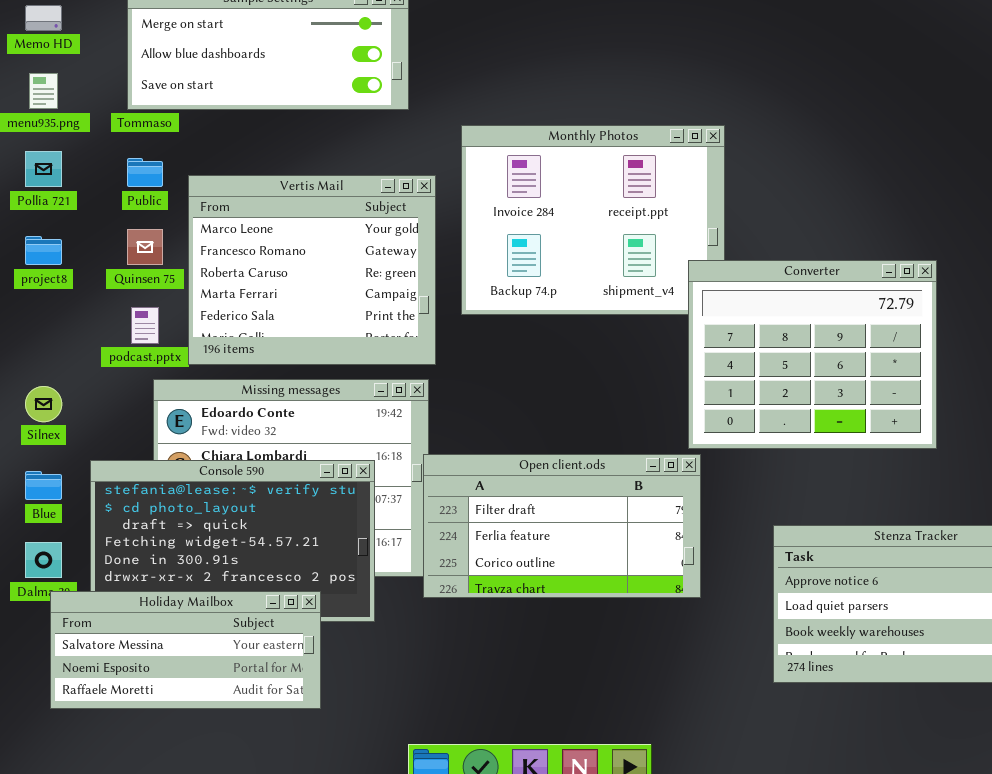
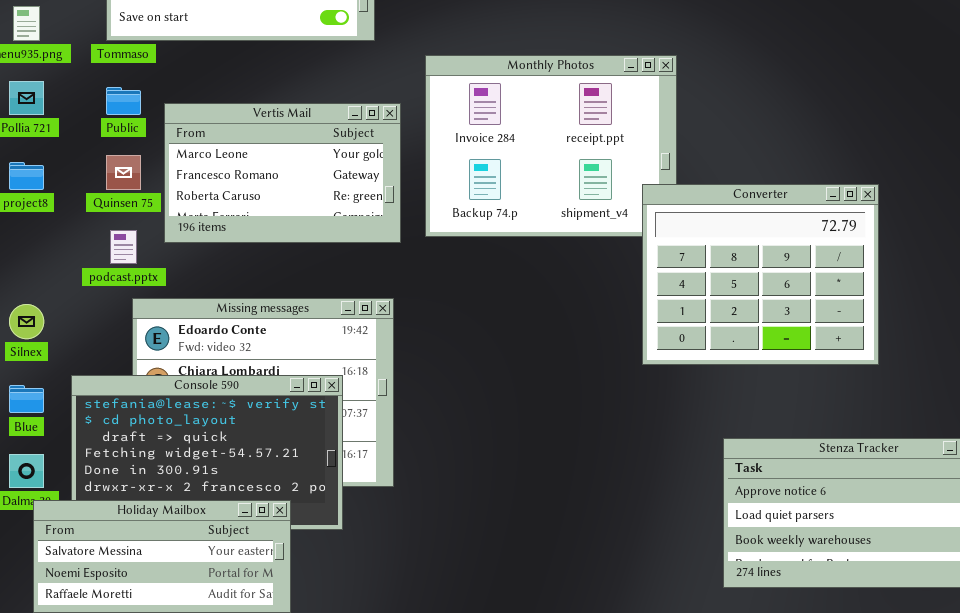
Vertis Mail: [188,175,436,365] -> [164,103,401,243], resized
Open client.ods: [423,454,701,598] -> none, closed

